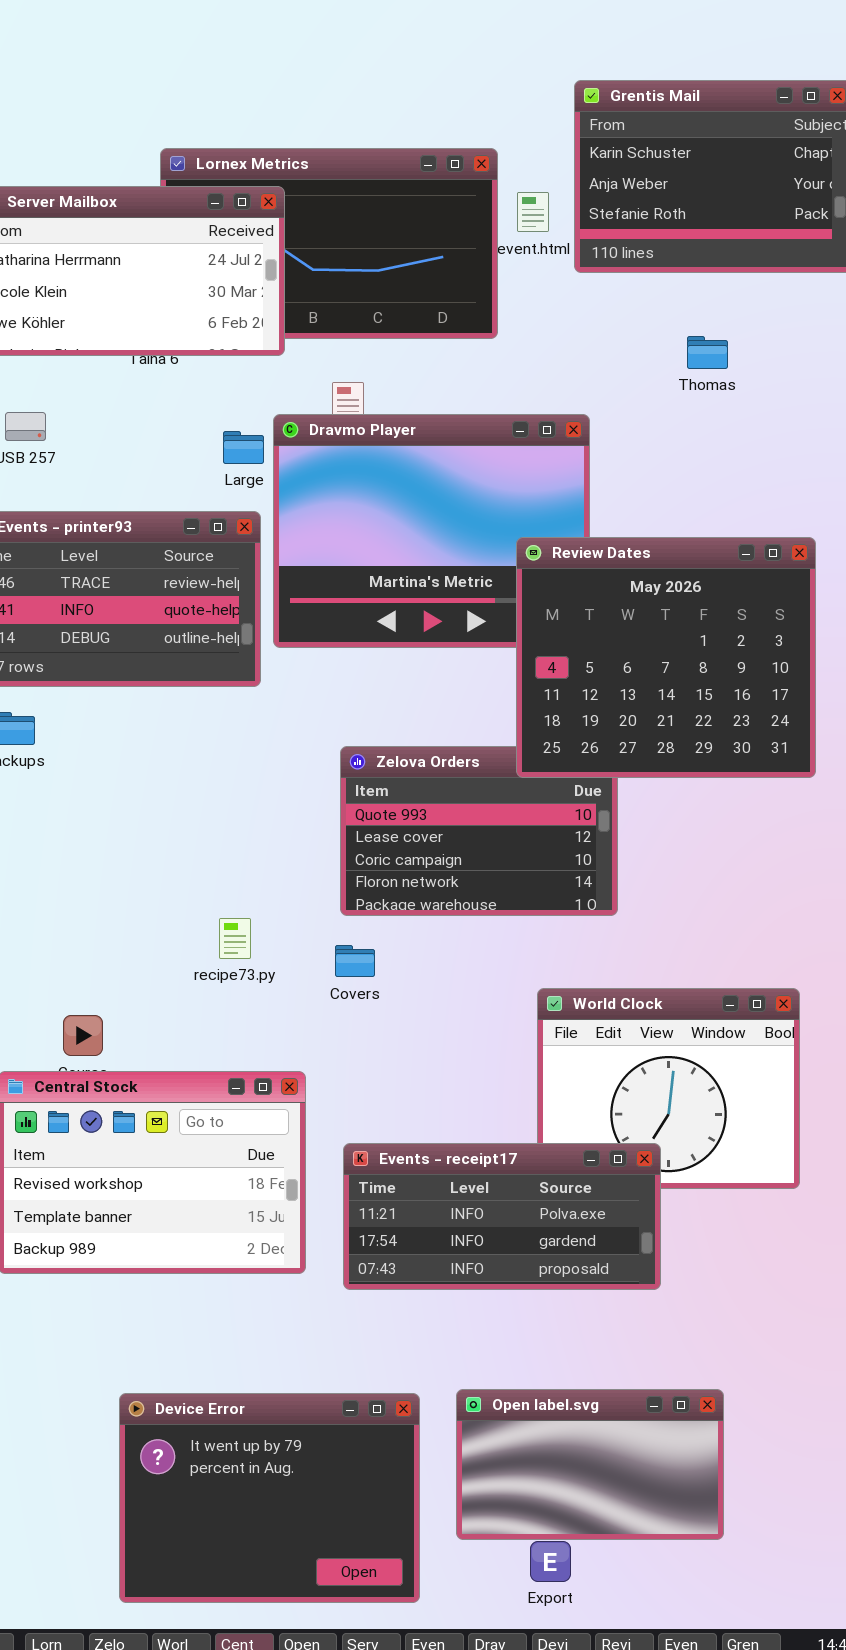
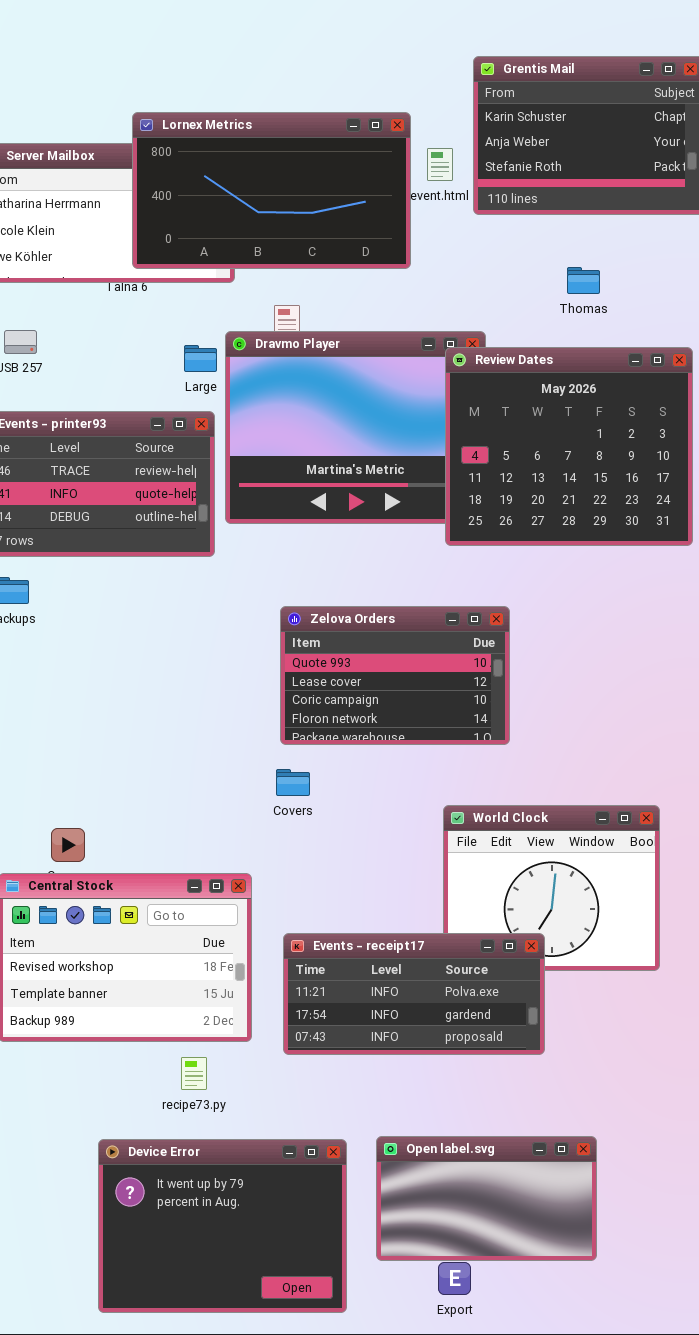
Lornex Metrics: [160,148,498,339] -> [132,112,411,269], raised
Review Dates: [516,537,816,778] -> [445,347,693,546], moved
recipe73.py: [219,918,251,959] -> [181,1057,207,1090], moved

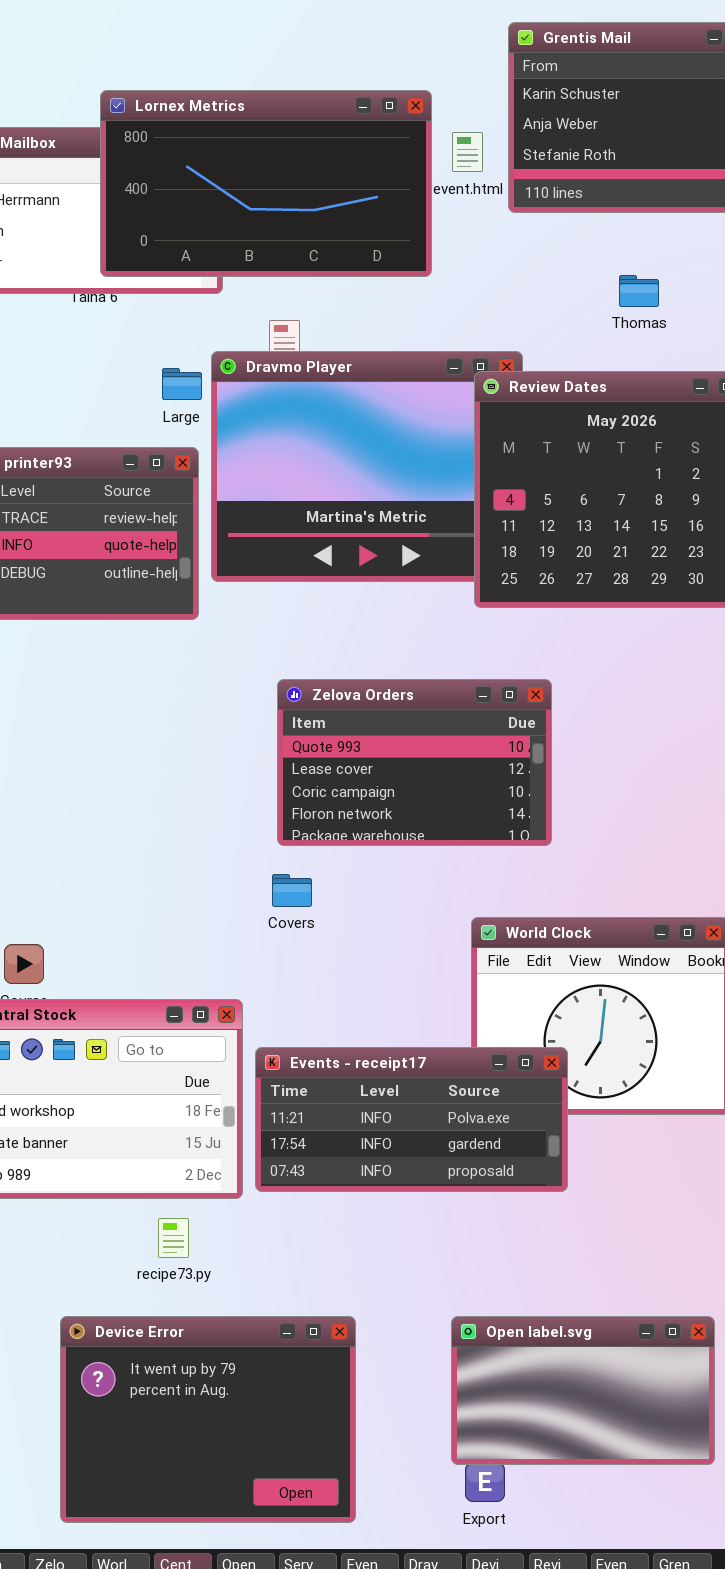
Events - receipt17: [283,933,545,1055] -> [255,1047,568,1192], moved
Open label.svg: [376,1136,597,1261] -> [451,1316,715,1465], moved

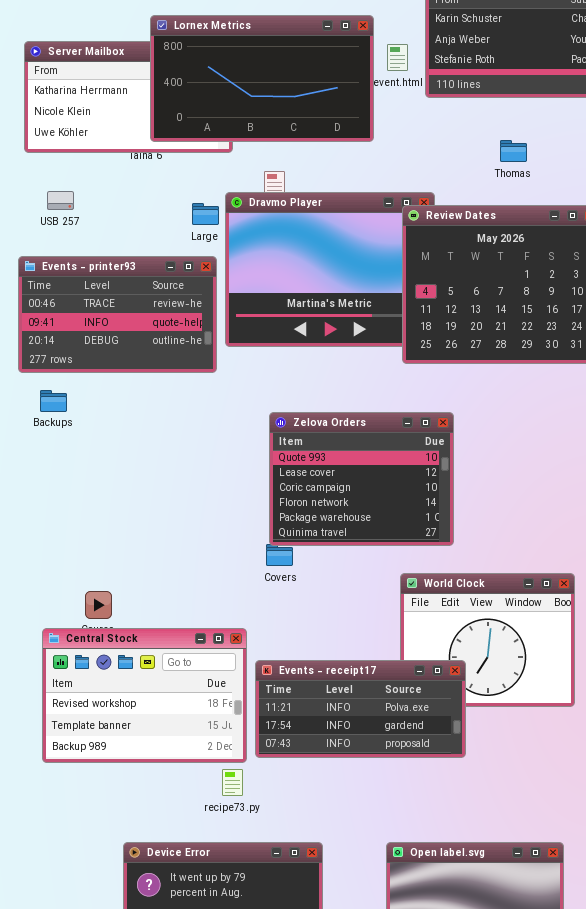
Zelova Orders: [277,679,552,846] -> [269,412,454,546], resized
recipe73.py: [158,1218,189,1258] -> [222,769,243,796], moved

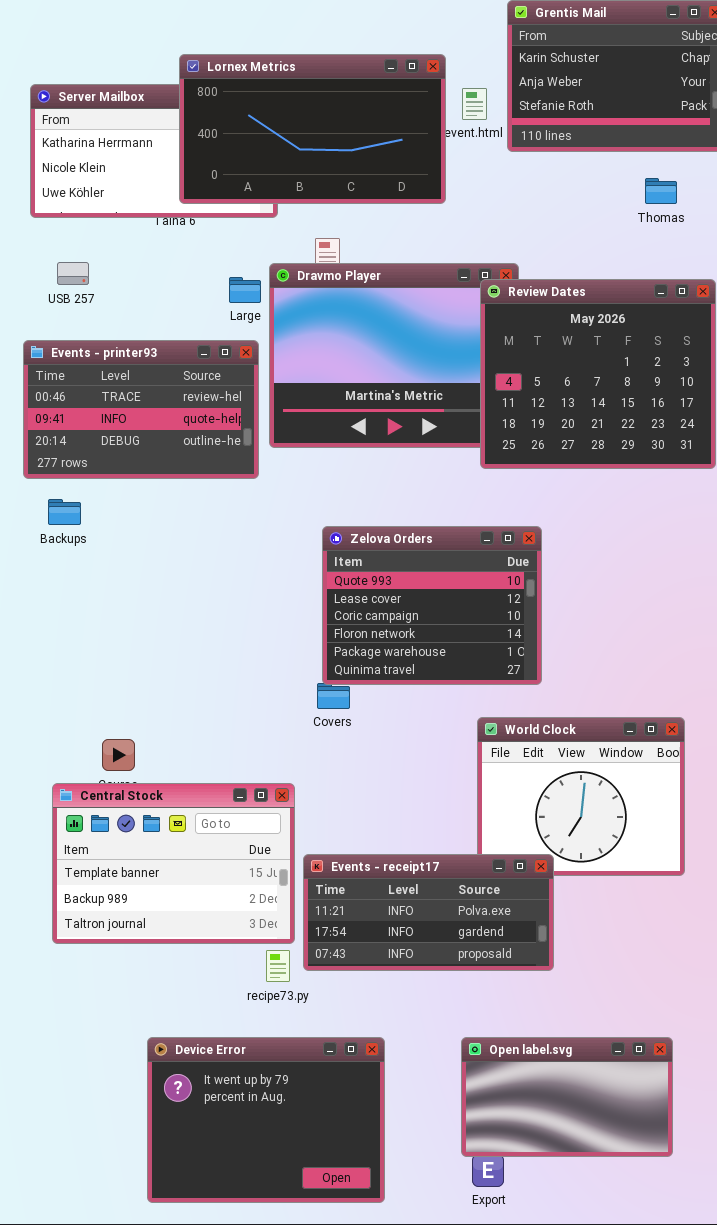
Thomas: [500,140,527,162] -> [645,178,677,204], moved
Central Stock: [42,628,247,763] -> [52,783,295,944], scrolled down 1 row
Events - receipt17: [255,660,466,758] -> [303,854,554,971], moved

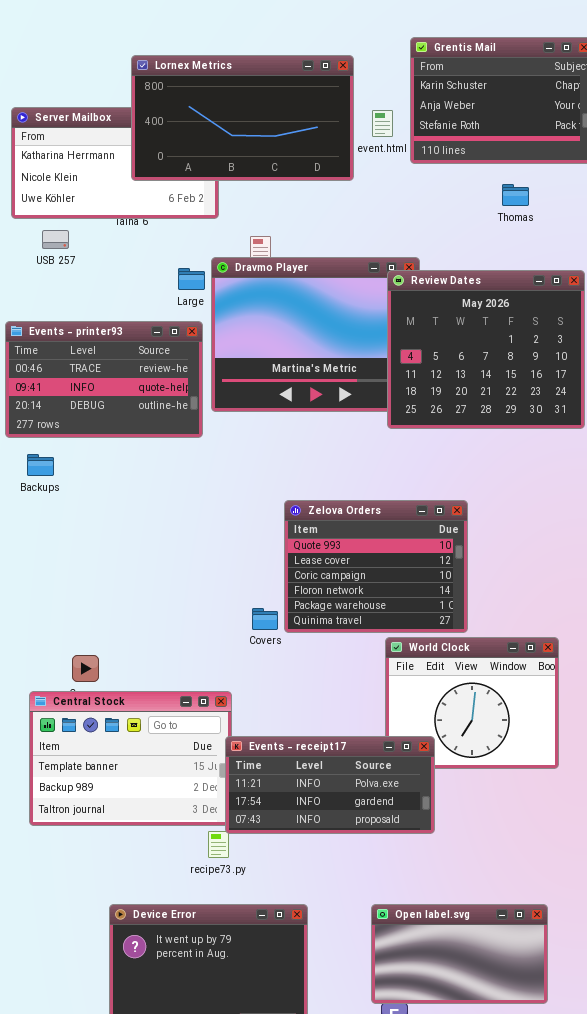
Lornex Metrics: [179,54,446,204] -> [131,55,354,181], moved
Thomas: [645,178,677,204] -> [502,184,529,206], moved
USB 257: [57,262,89,285] -> [42,230,69,249], moved
Zelova Orders: [322,526,542,685] -> [284,500,468,633], moved
Events - receipt17: [303,854,554,971] -> [225,736,435,834], moved

